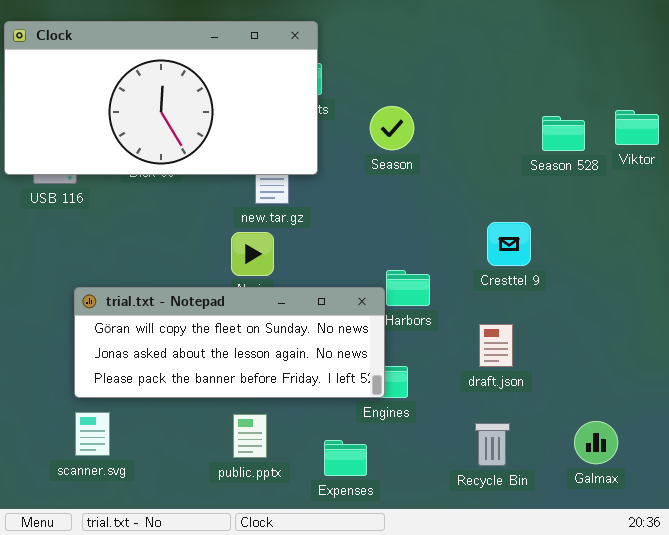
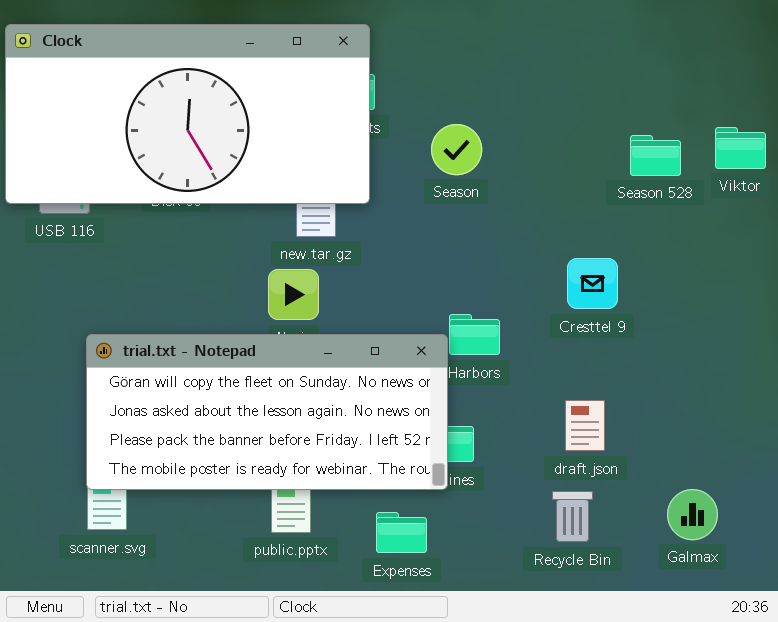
trial.txt - Notepad: [74,287,385,398] -> [86,334,448,490], resized
draft.json: [479,324,513,367] -> [565,400,605,451], moved

